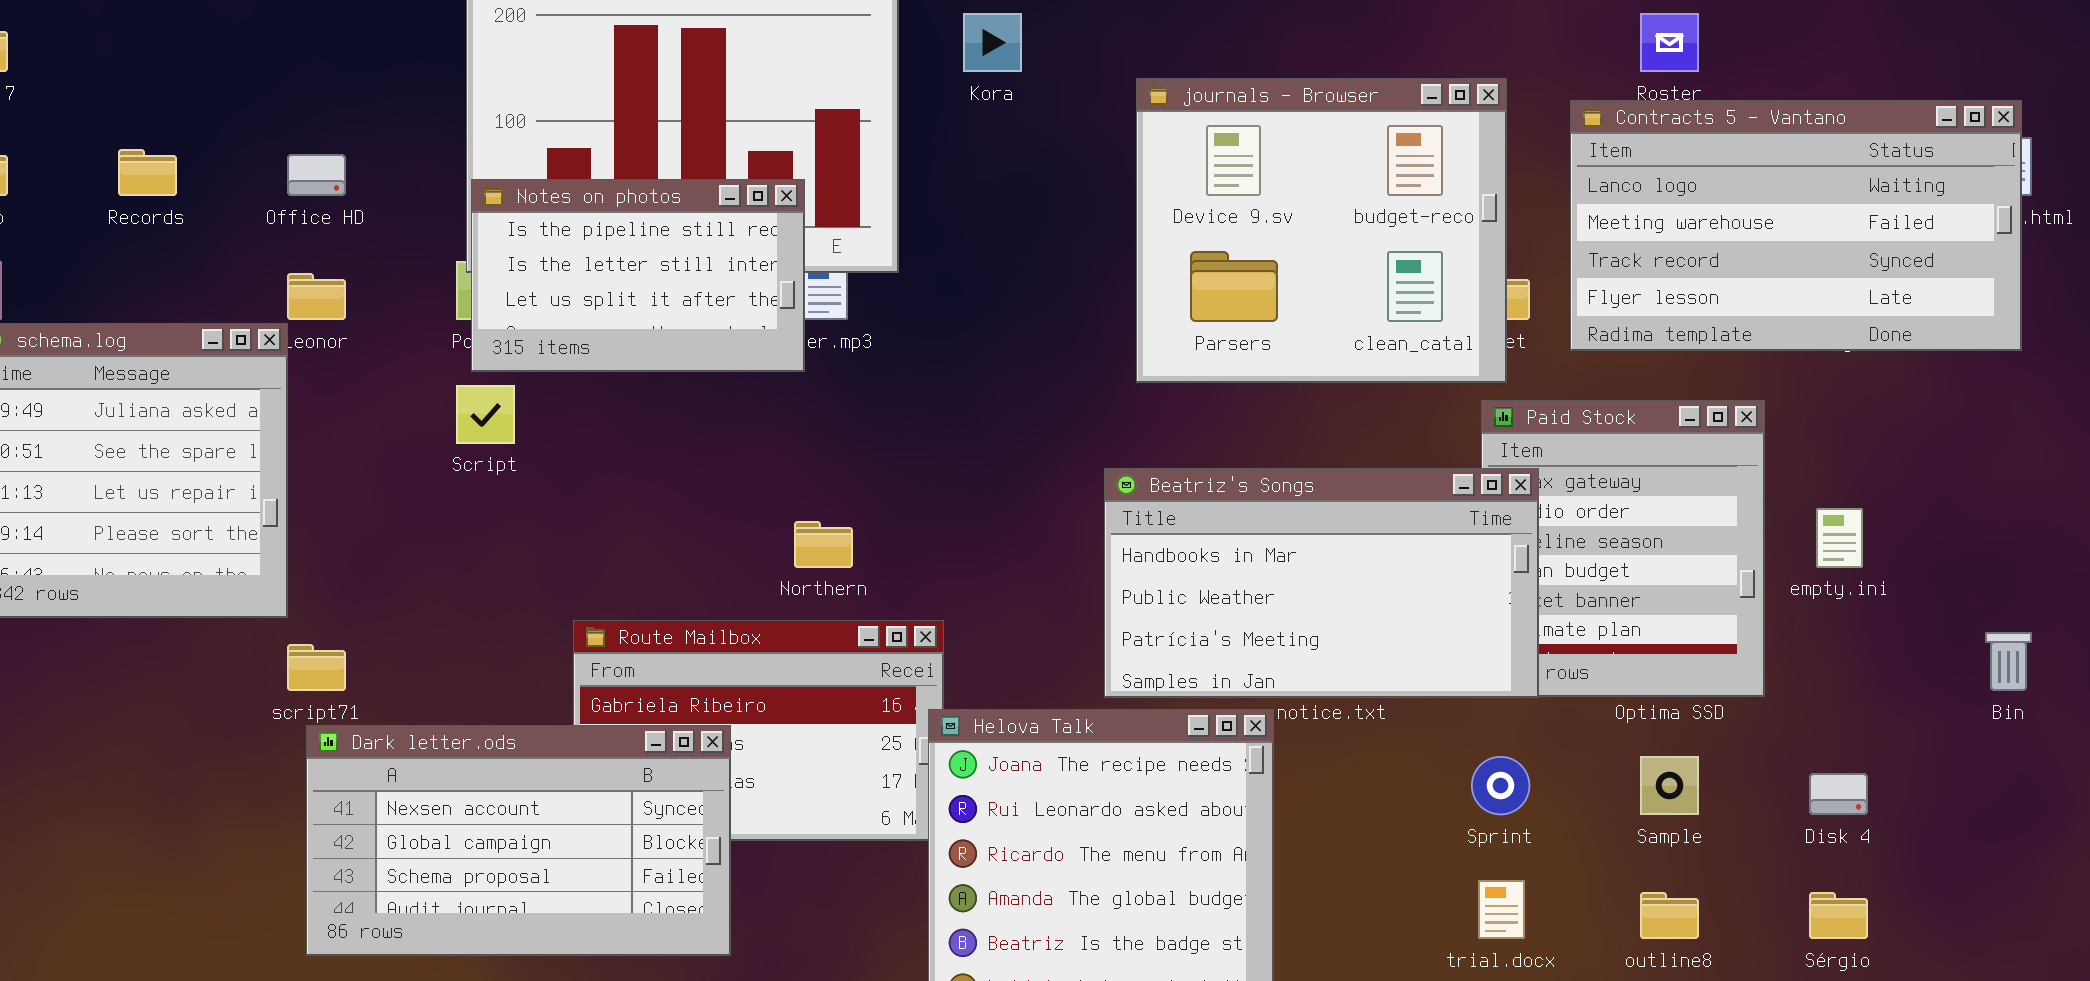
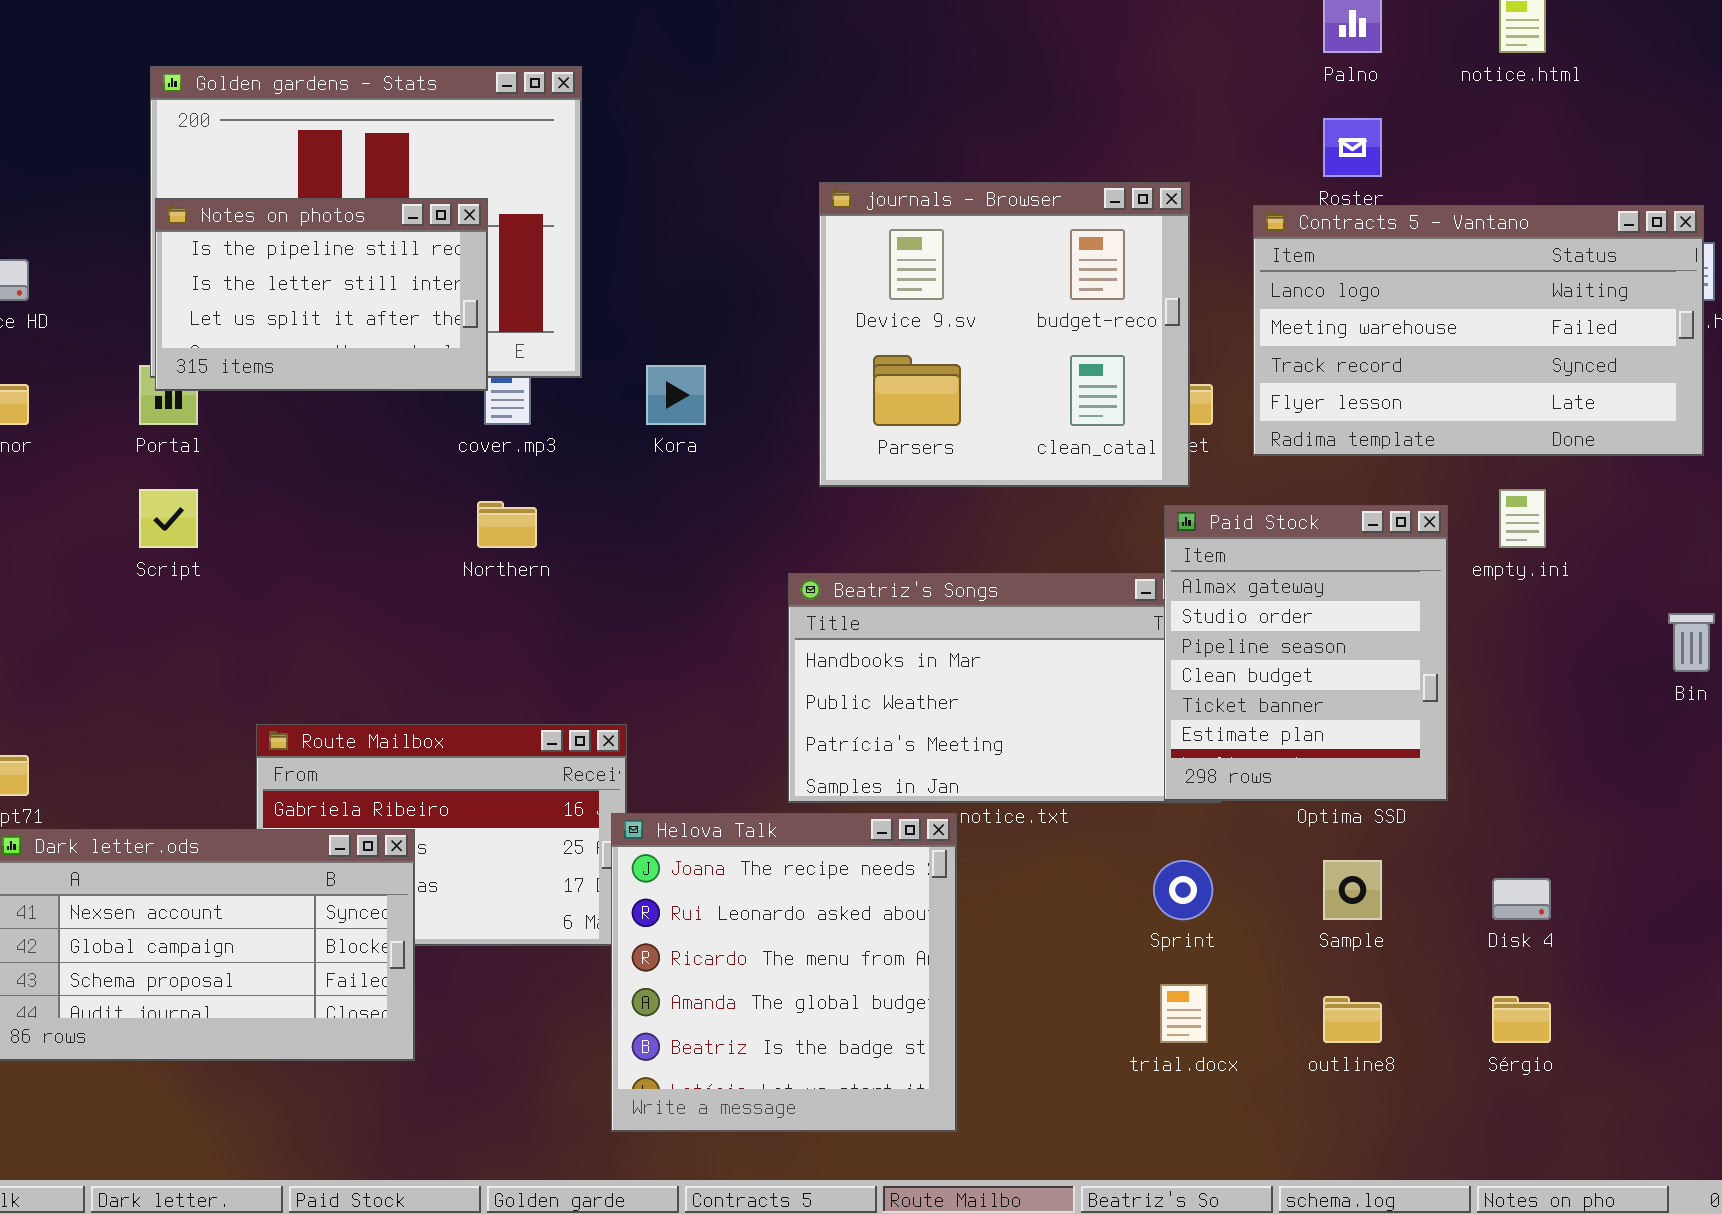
Kora: [963,13,1022,72] -> [646,365,706,425], moved
Notes on photos: [471,179,805,372] -> [155,198,488,391], moved
Paid Stock: [1481,400,1765,697] -> [1164,505,1448,801], raised
empty.ini: [1816,508,1863,568] -> [1499,489,1546,548], moved
Northern: [794,521,853,568] -> [477,501,537,548], moved
Bin: [1985,632,2032,691] -> [1668,613,1715,672], moved

